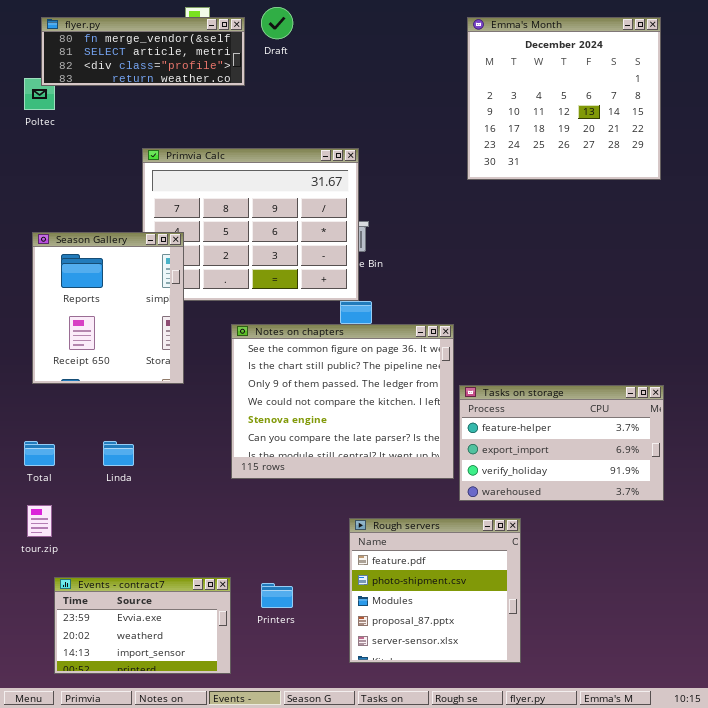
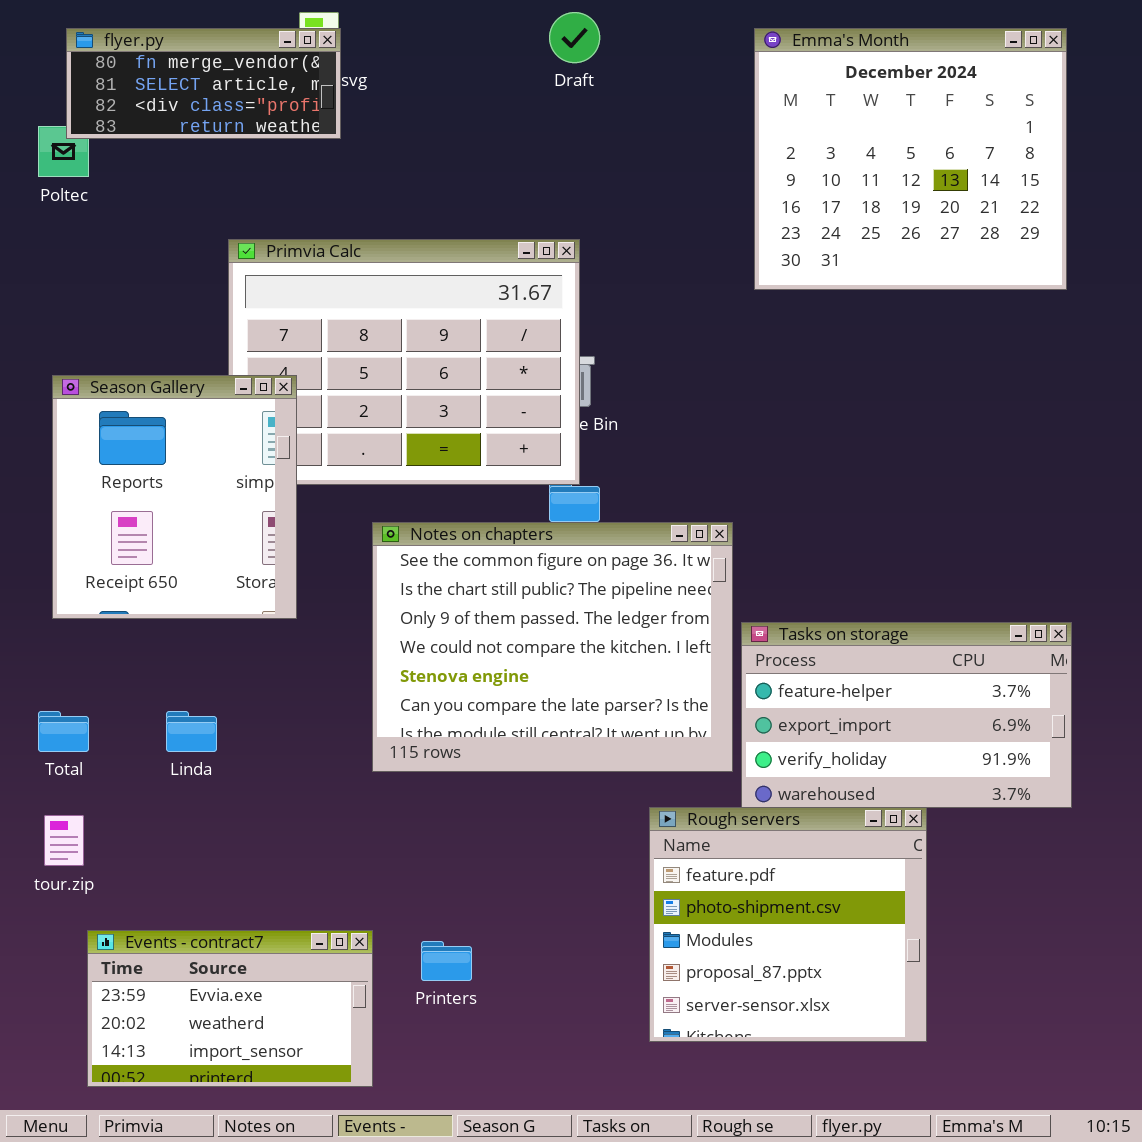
Draft: [261,7,293,39] -> [549,12,600,63], moved
flyer.py: [41,17,245,86] -> [66,28,341,139], resized
Rough servers: [349,518,521,663] -> [649,807,927,1042], moved

